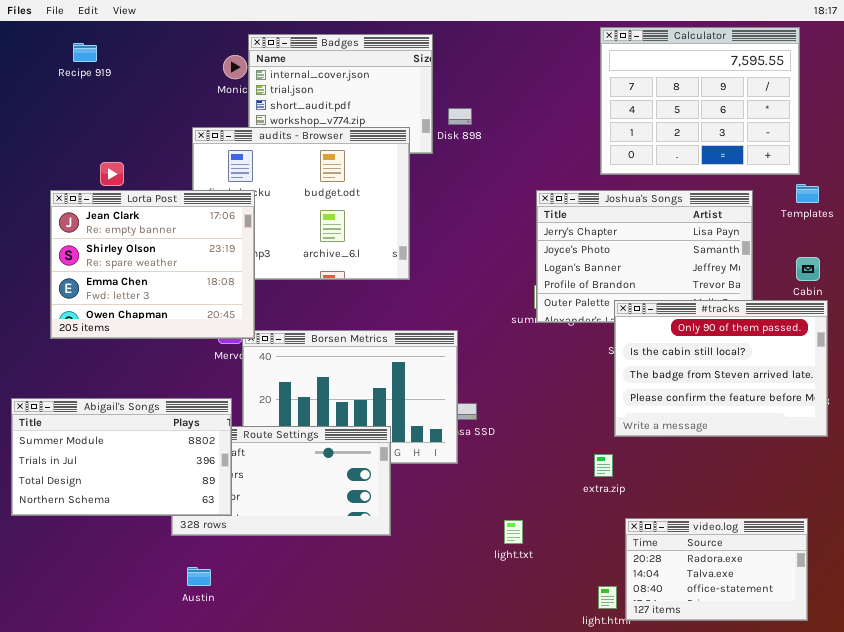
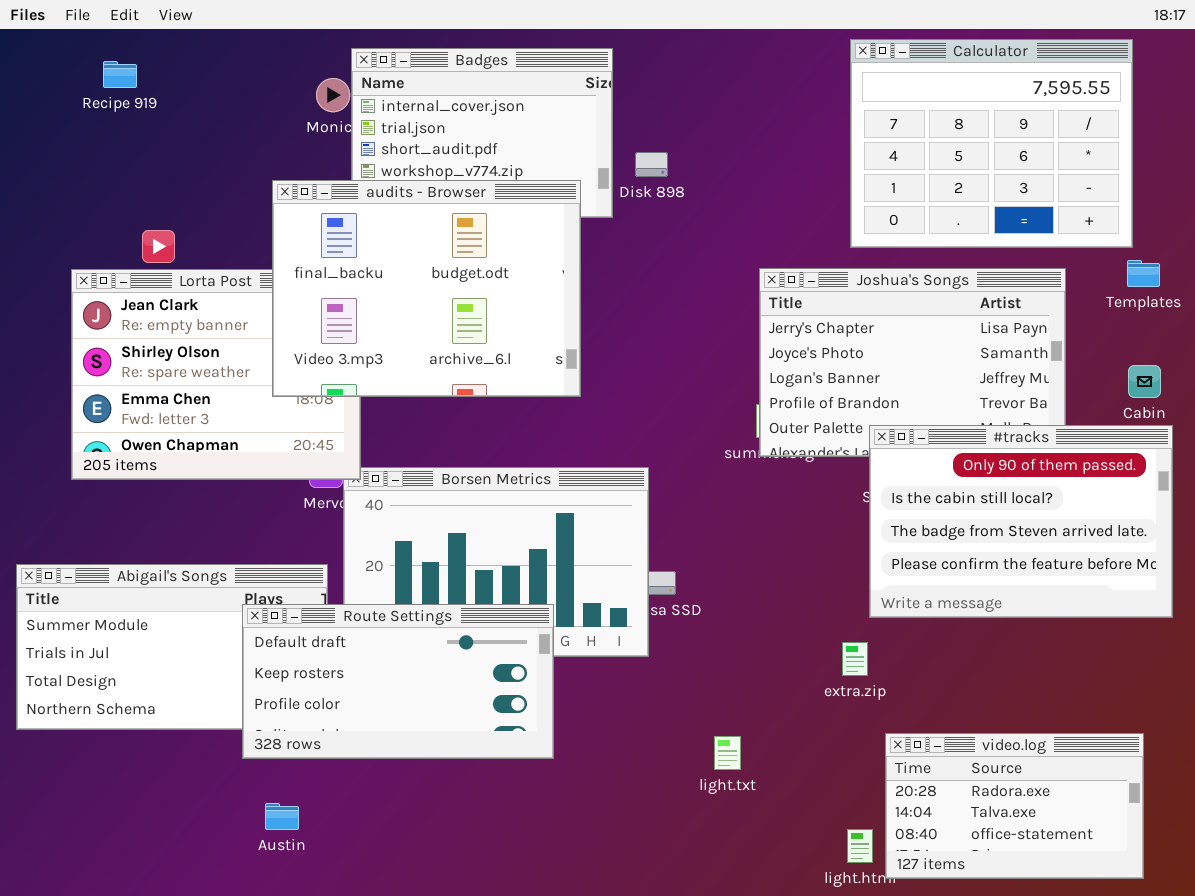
audits - Browser: [192,127,410,280] -> [272,180,581,397], raised
Route Settings: [171,426,391,536] -> [242,604,554,759], raised

